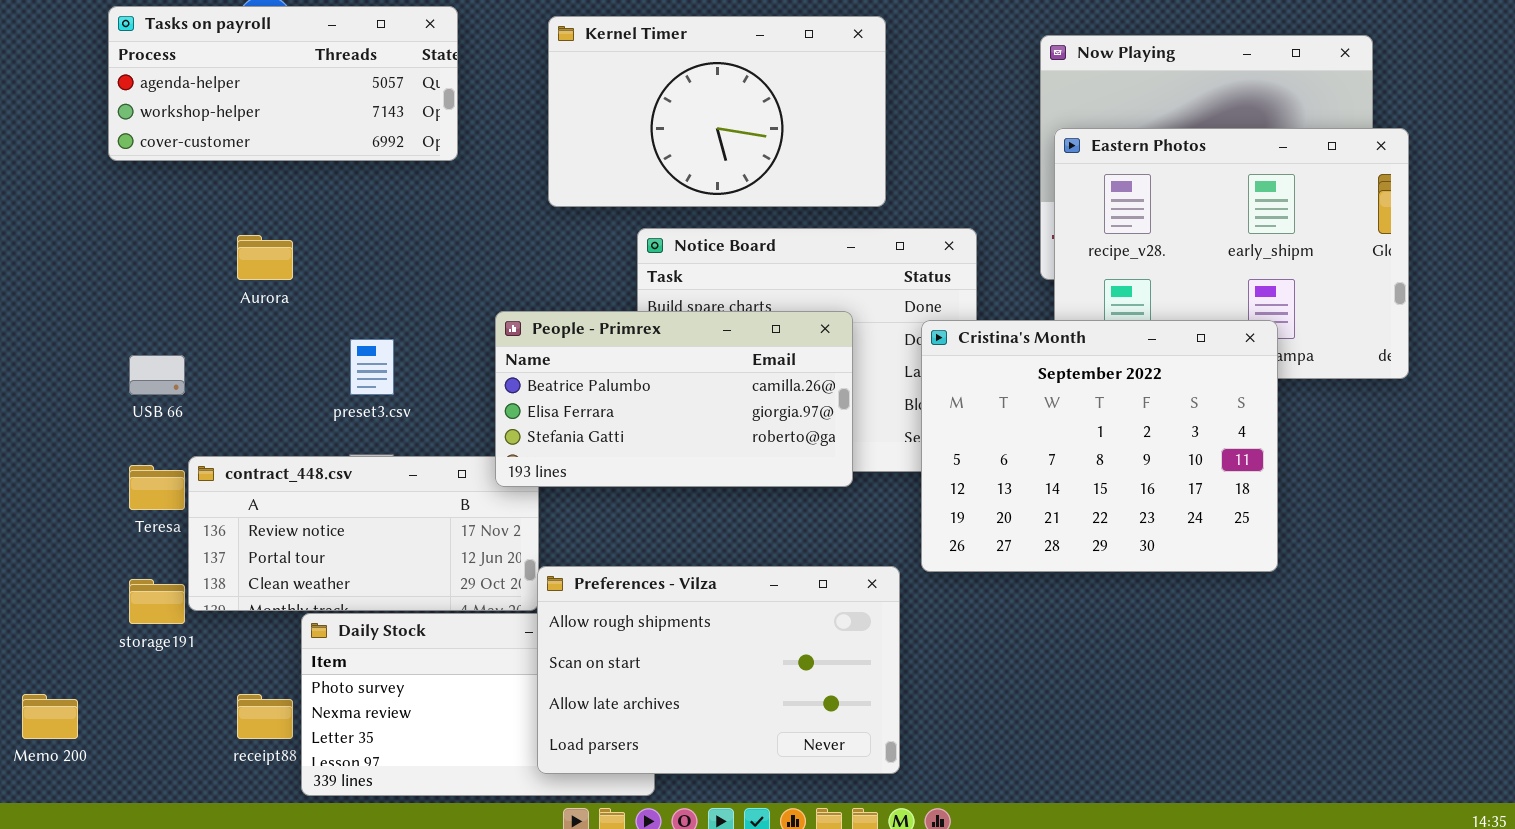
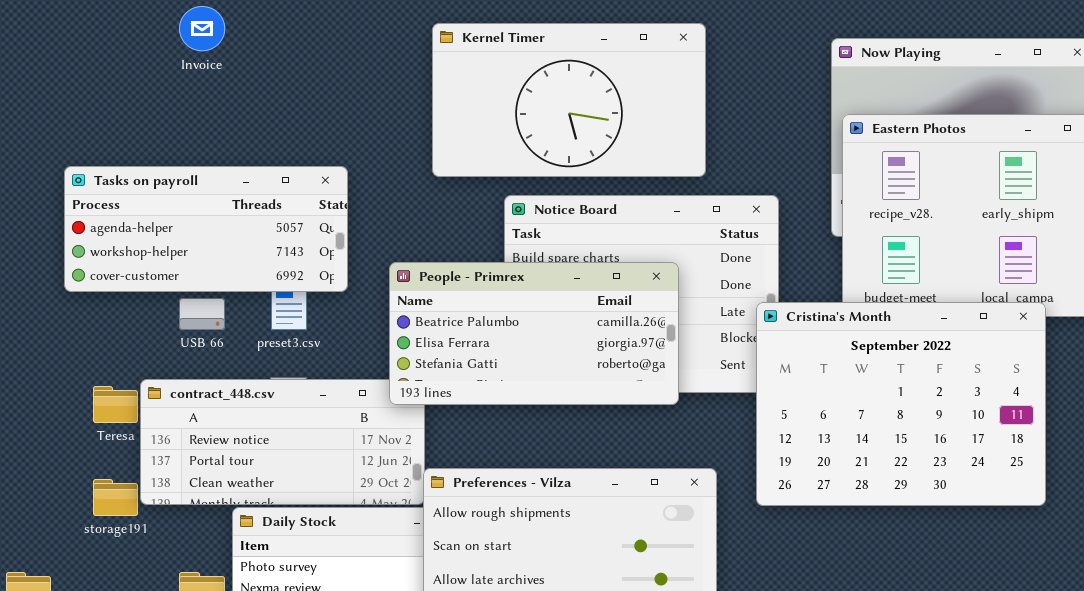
Tasks on payroll: [108,6,458,161] -> [64,166,348,292], moved
Cristina's Month: [921,320,1278,572] -> [756,302,1046,506], moved
USB 66: [129,355,185,395] -> [179,298,225,330], moved

